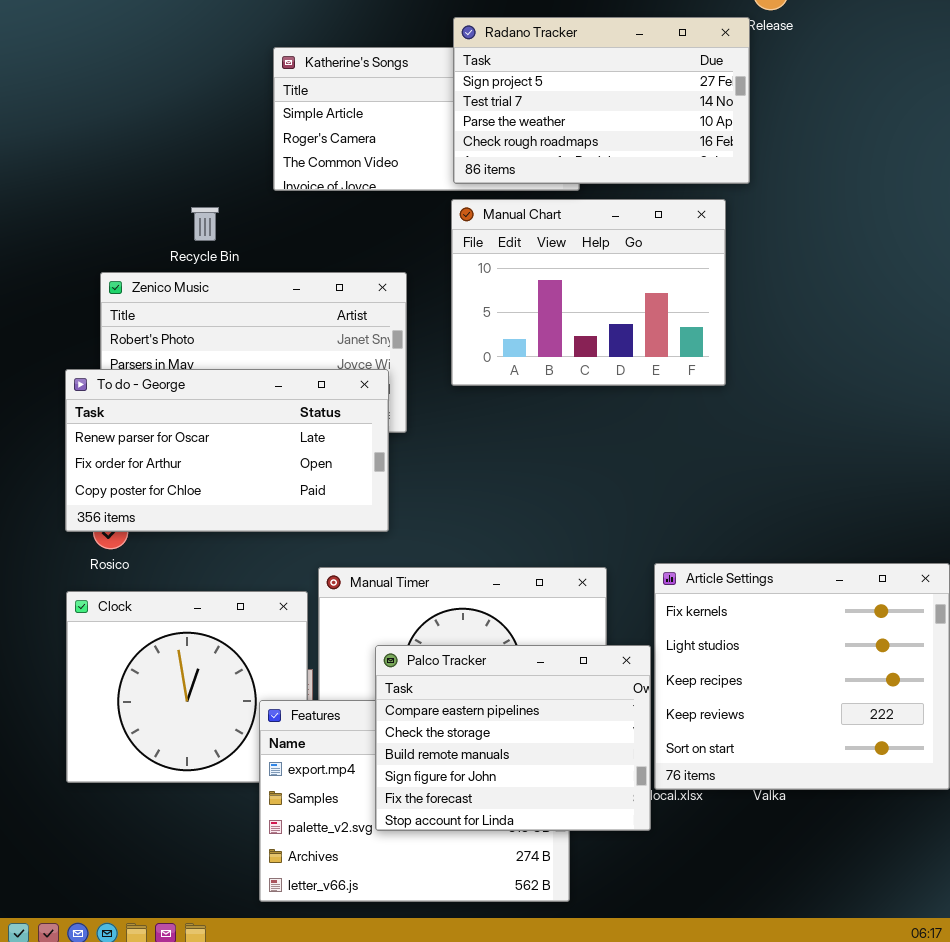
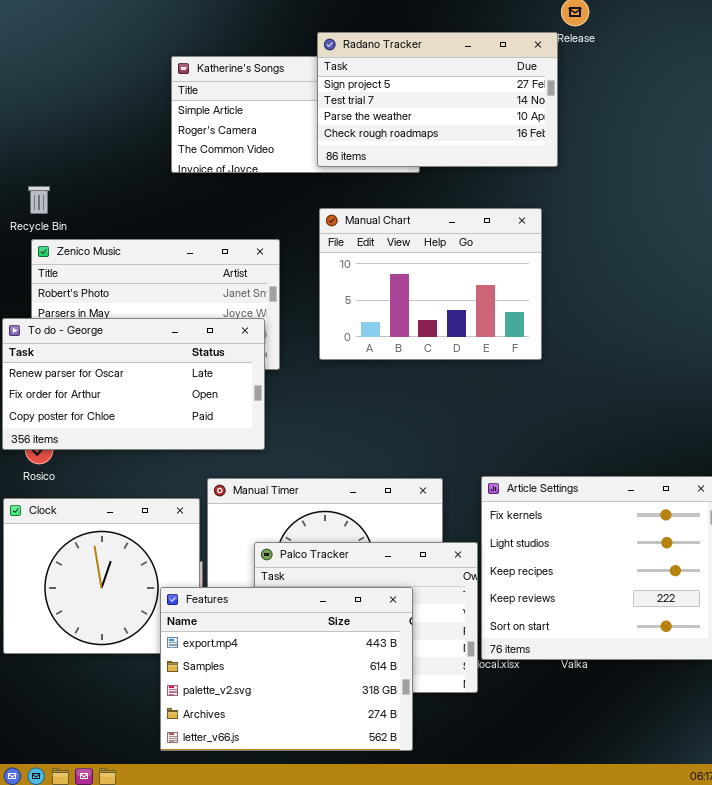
Manual Chart: [451,199,726,386] -> [319,208,542,360], moved
Recycle Bin: [191,207,219,241] -> [28,186,50,214], moved
Features: [259,700,570,902] -> [160,587,413,751], raised

